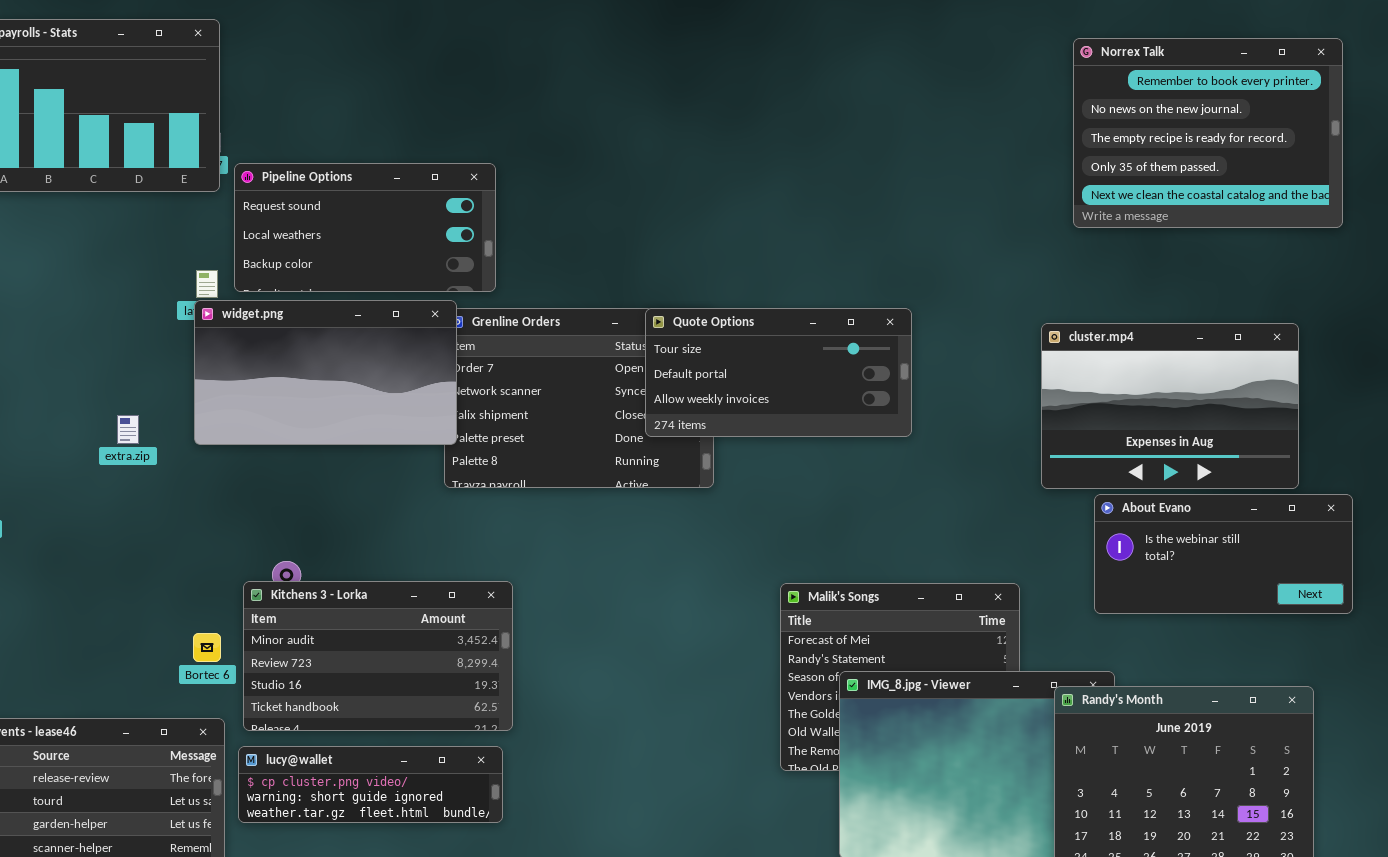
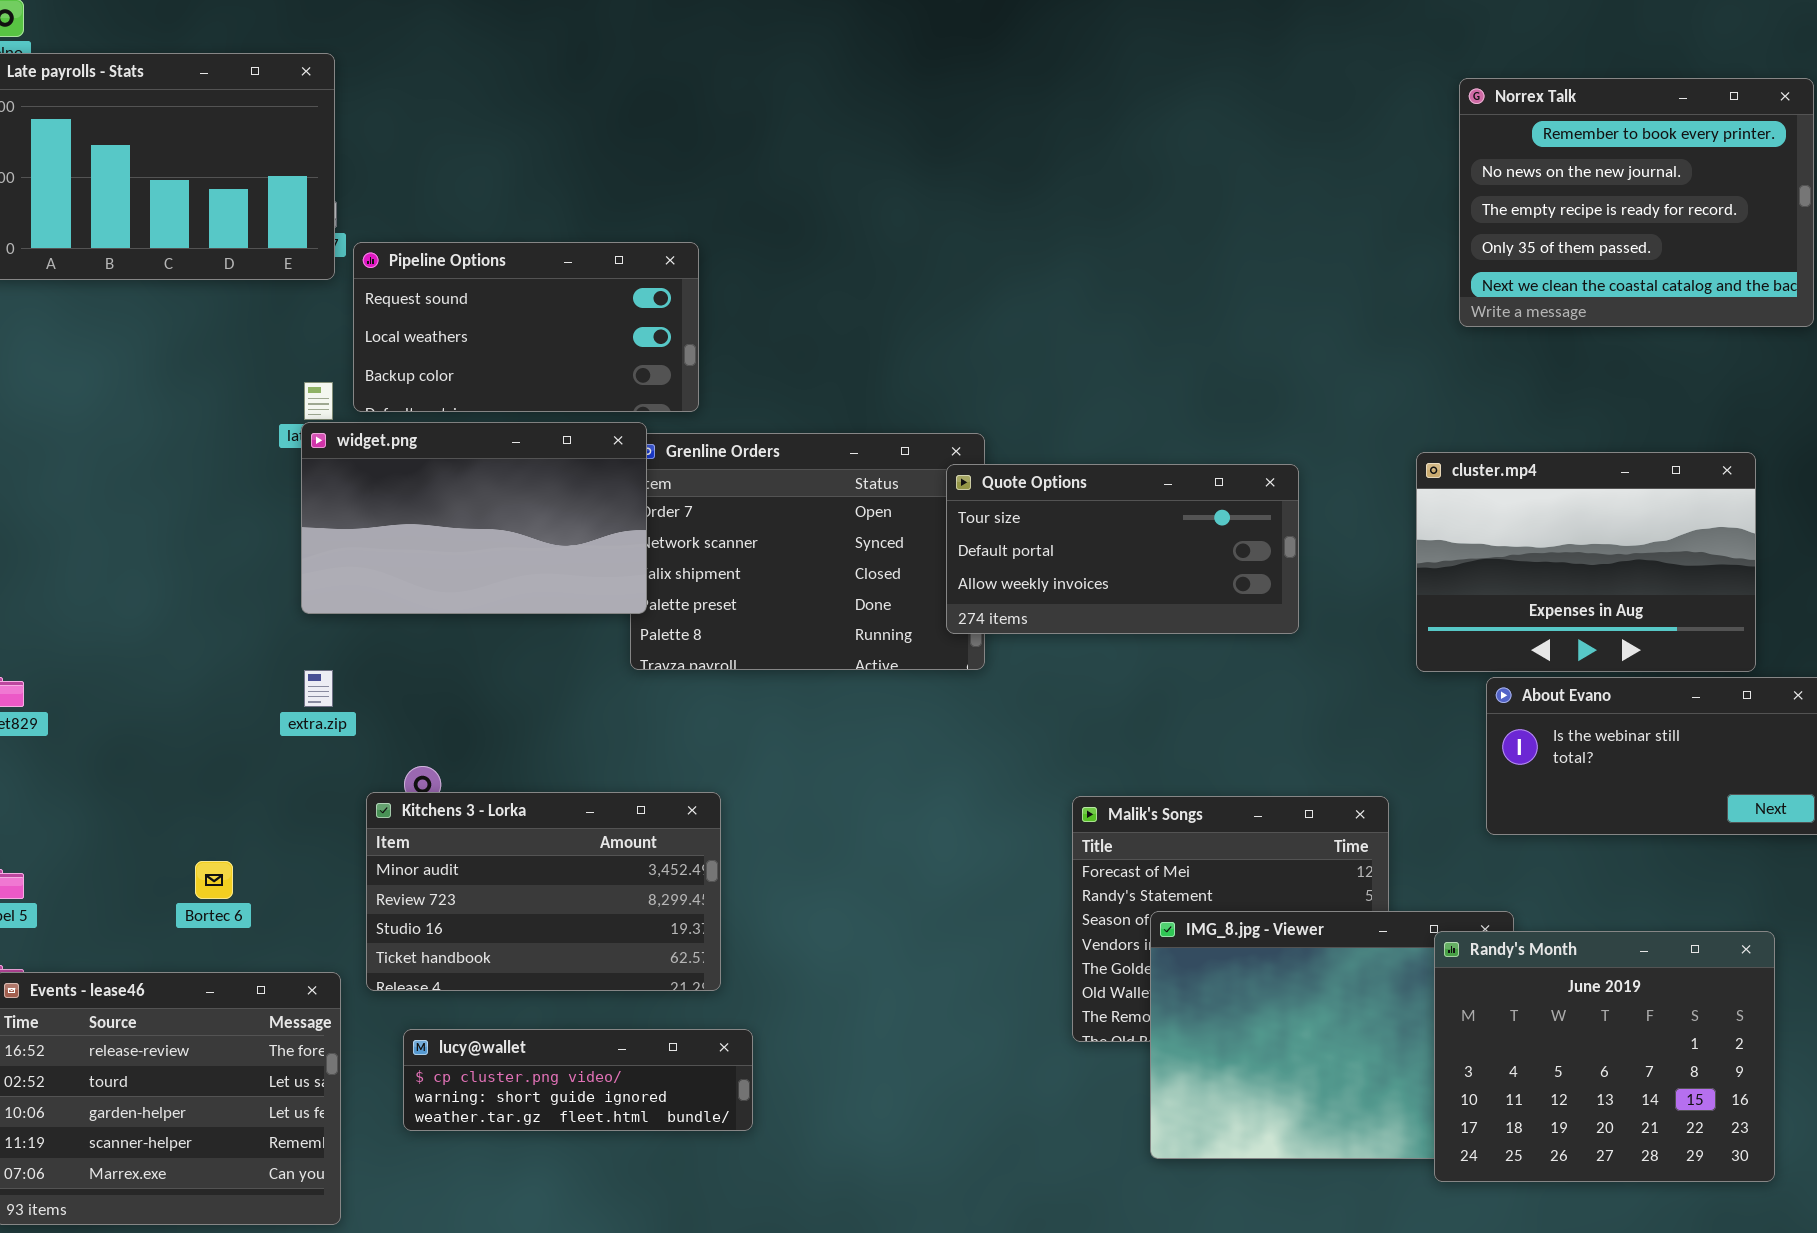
Quote Options: [645,308,912,437] -> [946,464,1299,634], moved
extra.zip: [117,415,139,444] -> [304,670,333,707], moved
Bortec 6: [193,633,221,662] -> [195,861,233,899], moved
lucy@wallet: [238,746,503,823] -> [403,1029,753,1131], moved

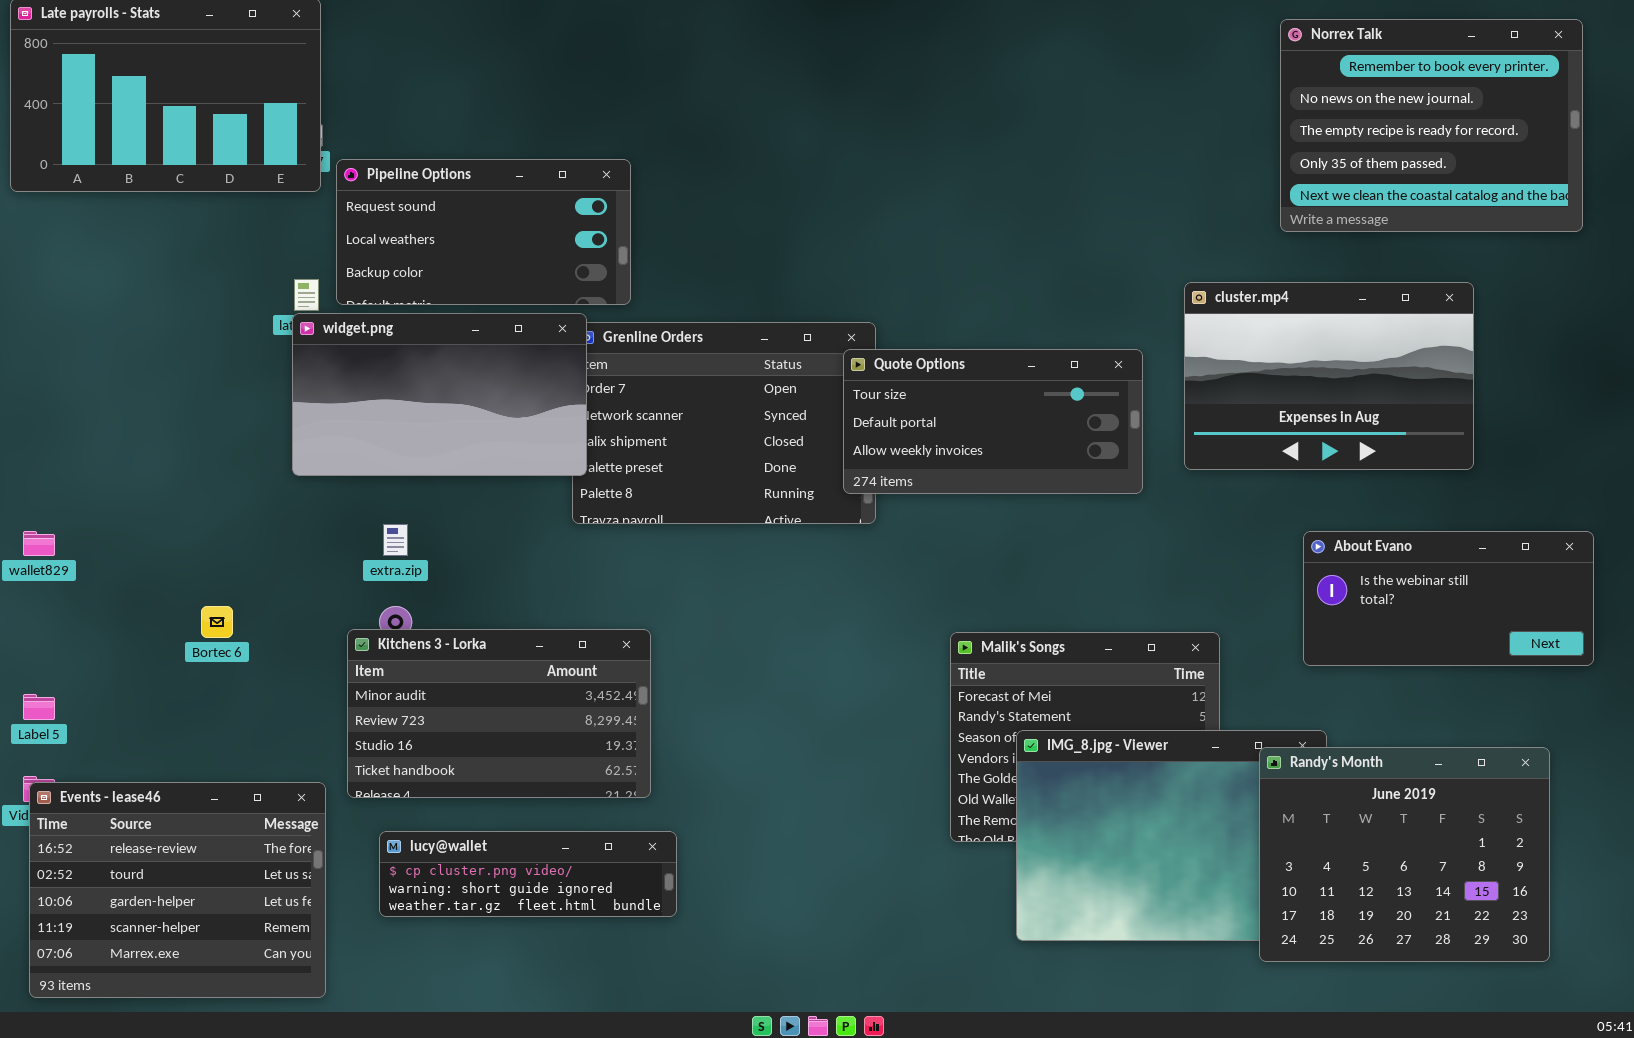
cluster.mp4: [1416,452,1756,672] -> [1184,282,1474,470], moved
extra.zip: [304,670,333,707] -> [383,524,408,556], moved
Bortec 6: [195,861,233,899] -> [201,606,233,638], moved

